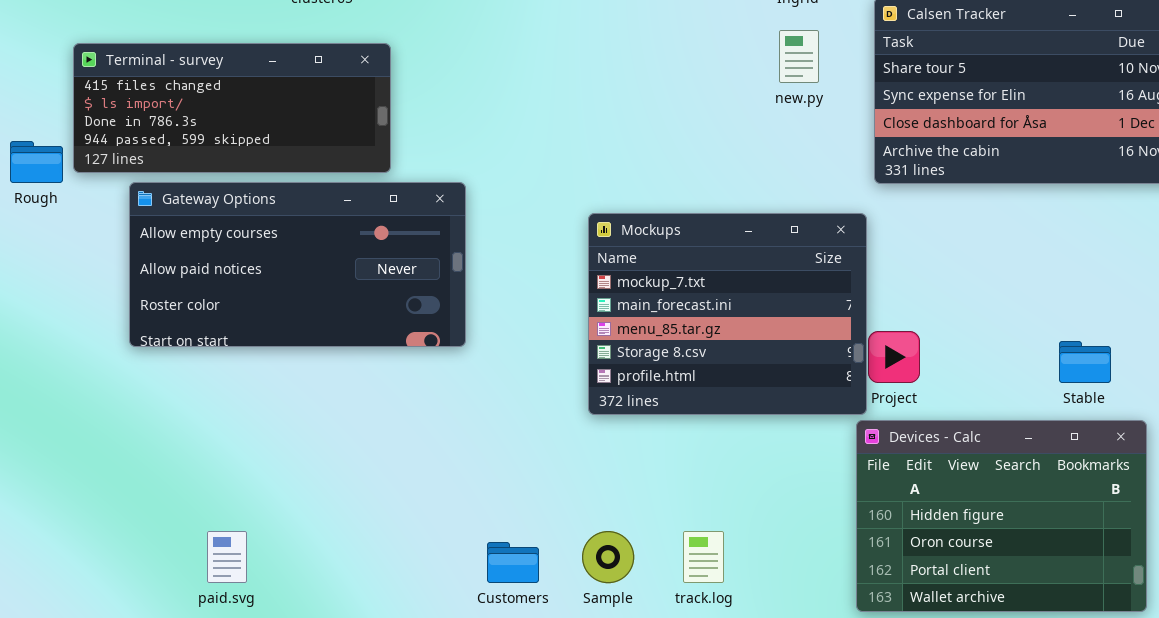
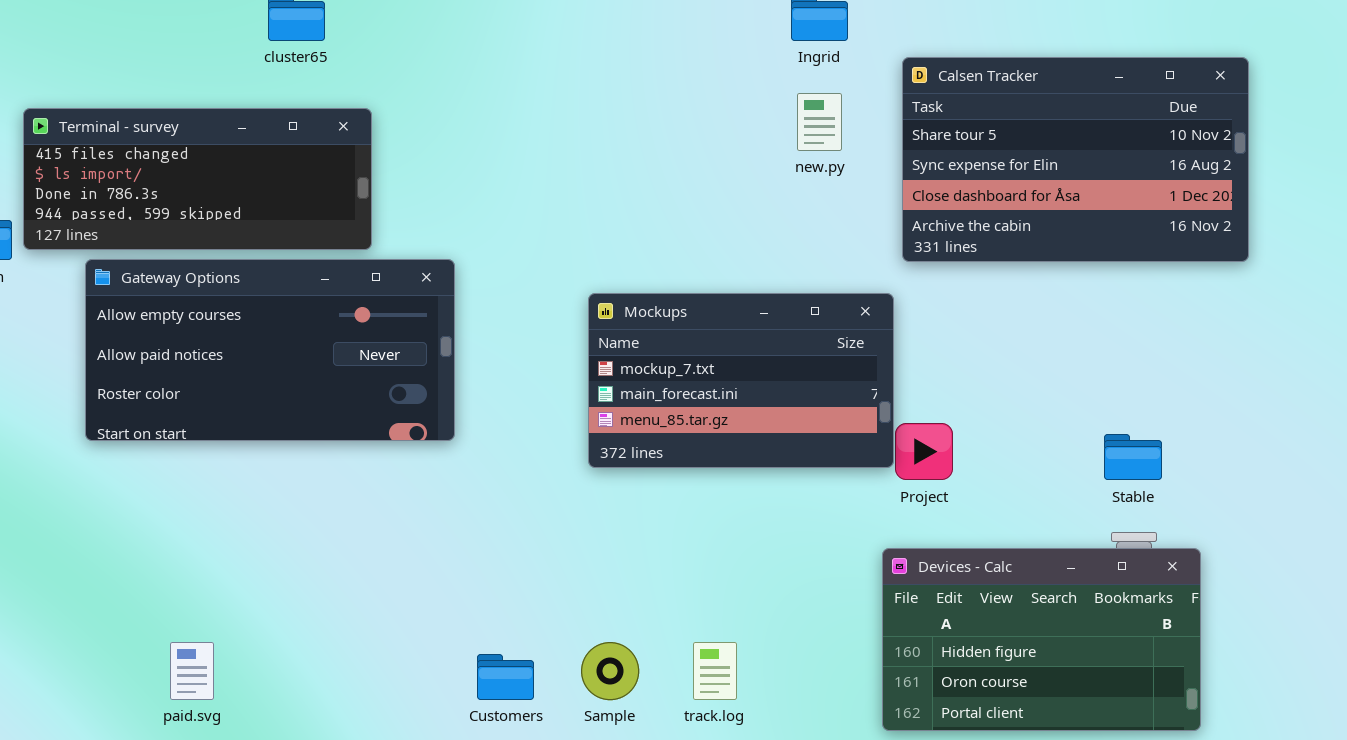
Mockups: [588,213,867,415] -> [588,293,894,468], resized
Devices - Calc: [856,420,1147,612] -> [882,548,1201,731], resized

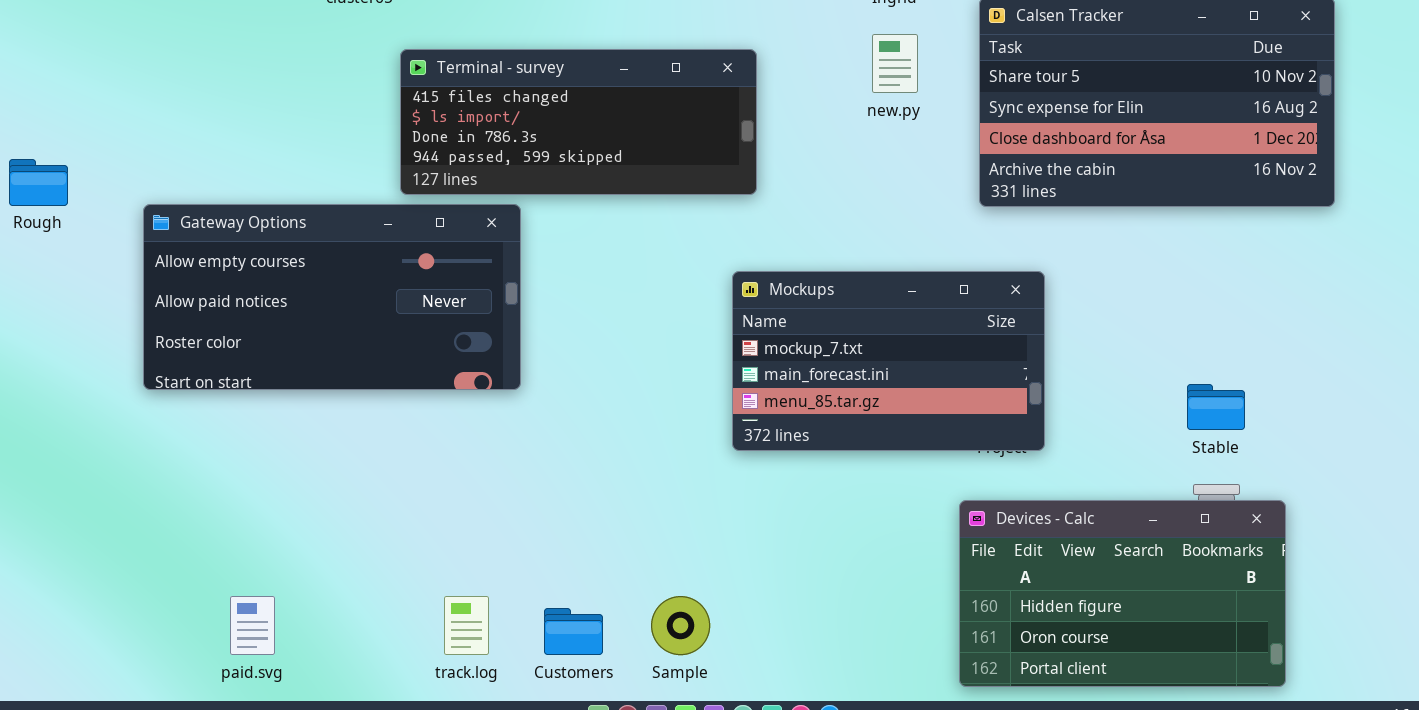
Terminal - survey: [23,108,372,250] -> [400,49,757,195], moved
Mockups: [588,293,894,468] -> [732,271,1045,451], moved
track.log: [693,642,737,700] -> [444,596,489,655], moved

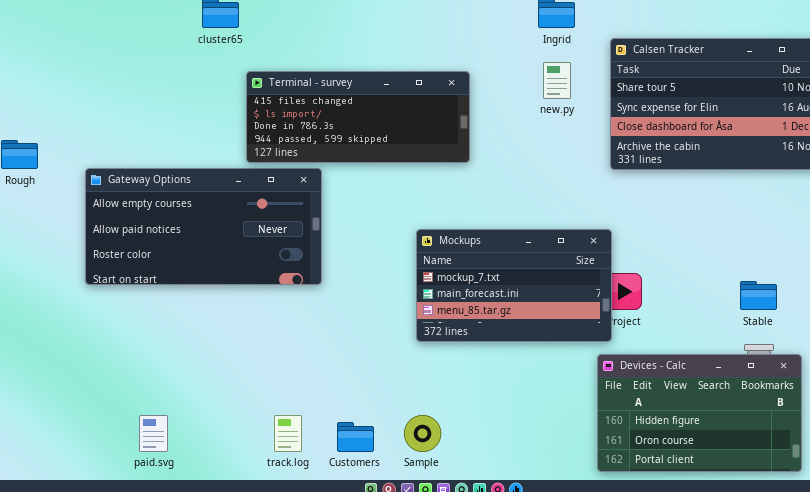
Mockups: [732,271,1045,451] -> [416,229,612,342], moved

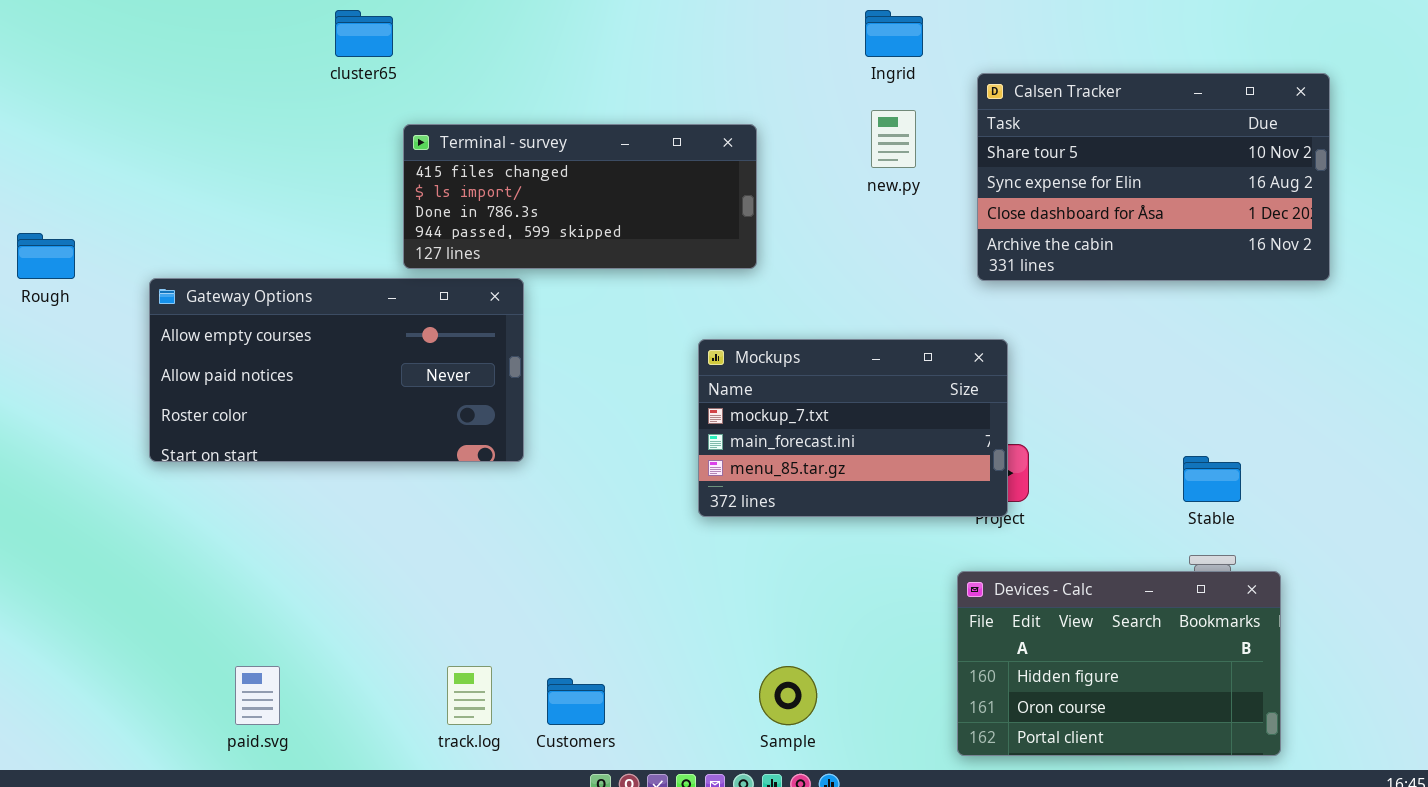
Mockups: [416,229,612,342] -> [698,339,1008,517], moved
Sample: [404,415,441,452] -> [759,666,817,725], moved

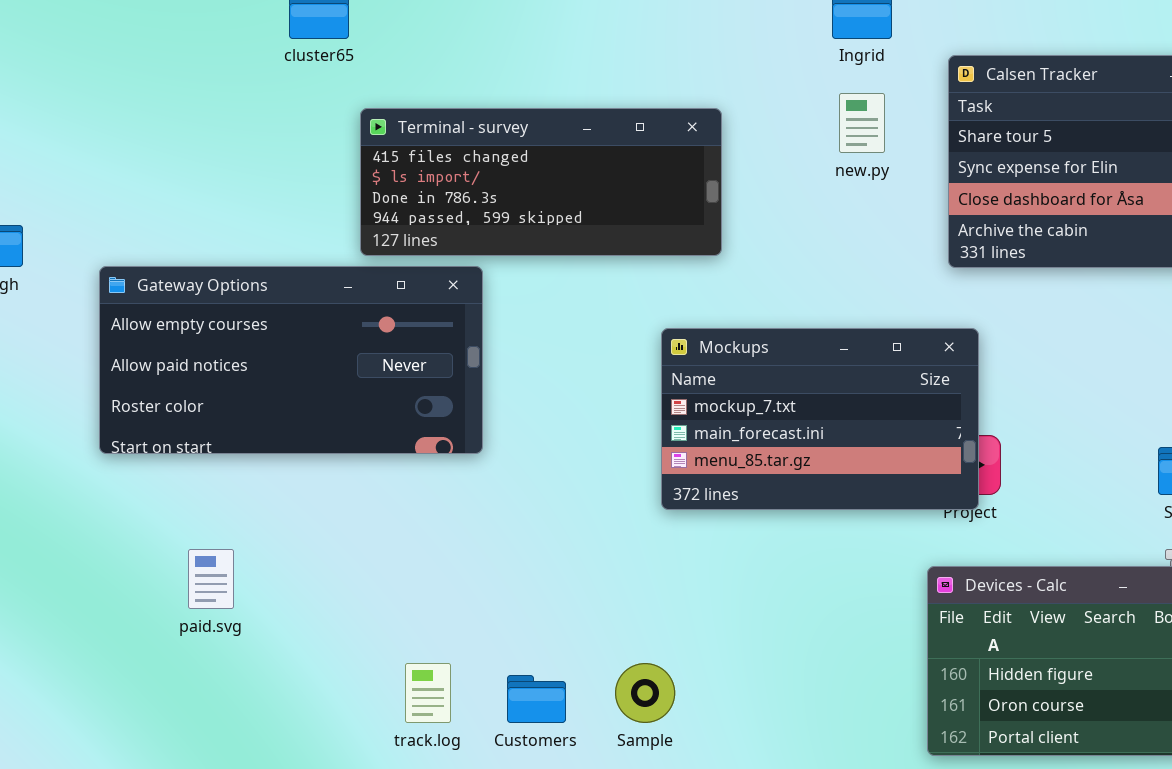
paid.svg: [235,666,280,725] -> [188,549,234,609], moved
Sample: [759,666,817,725] -> [615,663,675,723], moved

